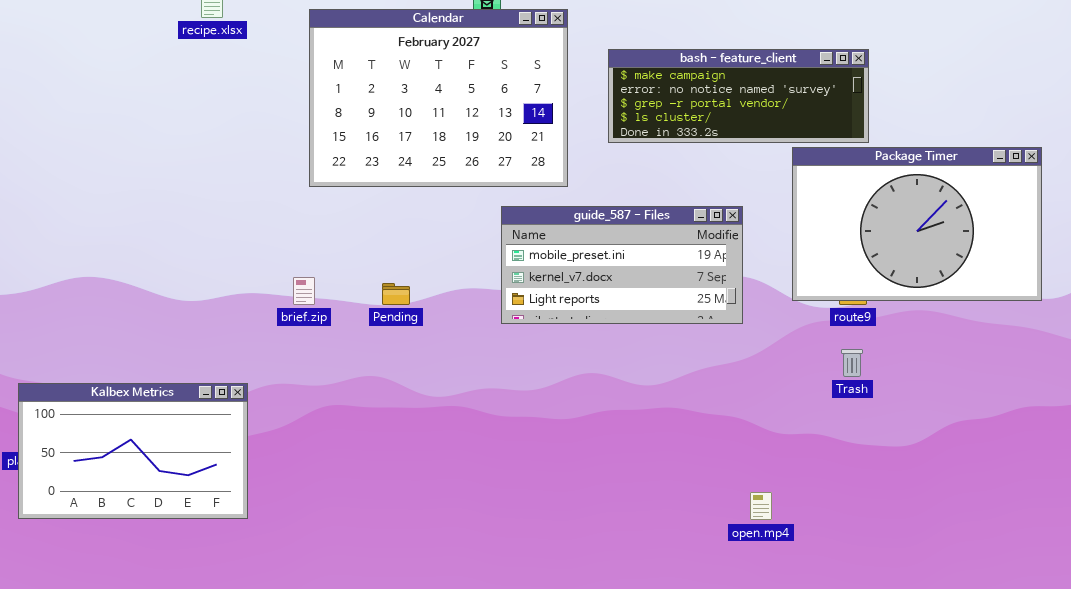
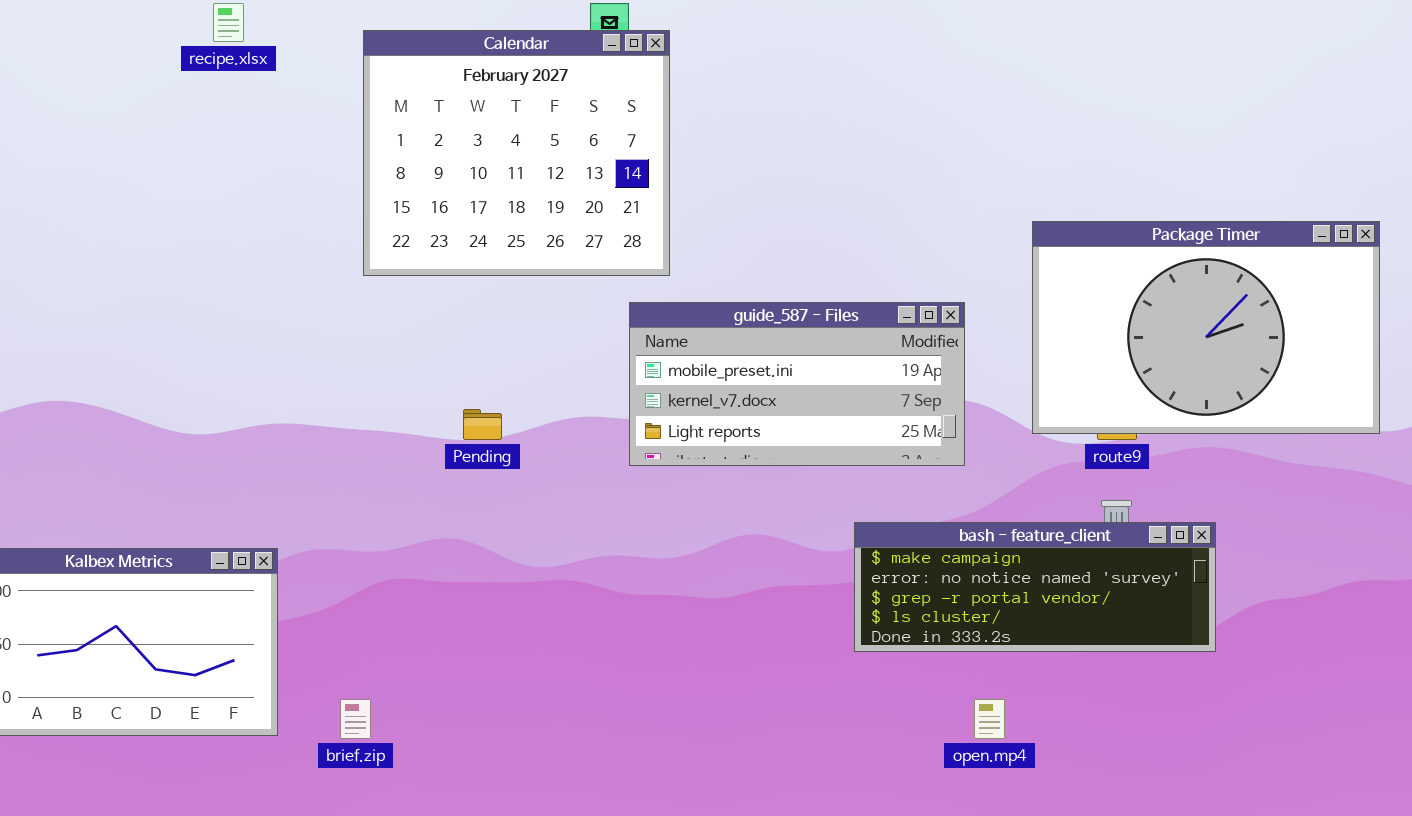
Calendar: [309,9,568,187] -> [363,30,670,276], resized
bash - feature_client: [608,49,869,143] -> [854,522,1216,652], moved
brief.zip: [293,277,315,305] -> [340,699,371,739], moved

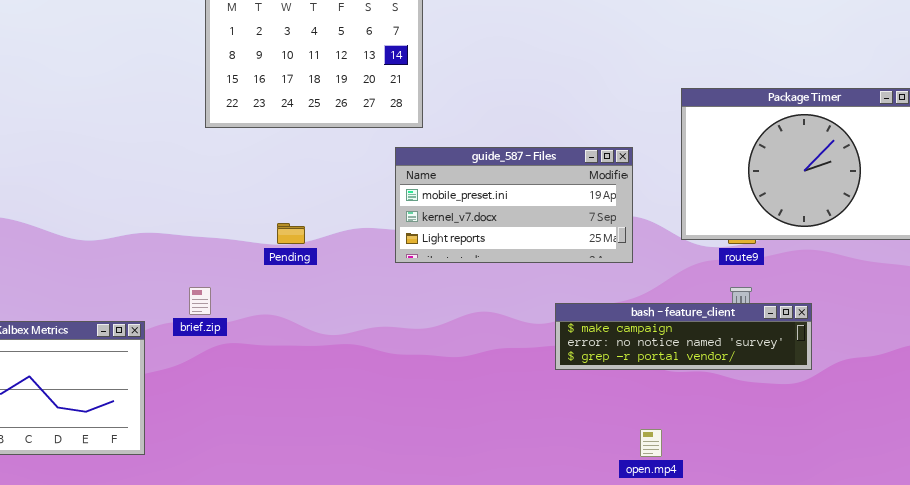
bash - feature_client: [854,522,1216,652] -> [555,303,812,370], resized
brief.zip: [340,699,371,739] -> [189,287,211,315], moved

